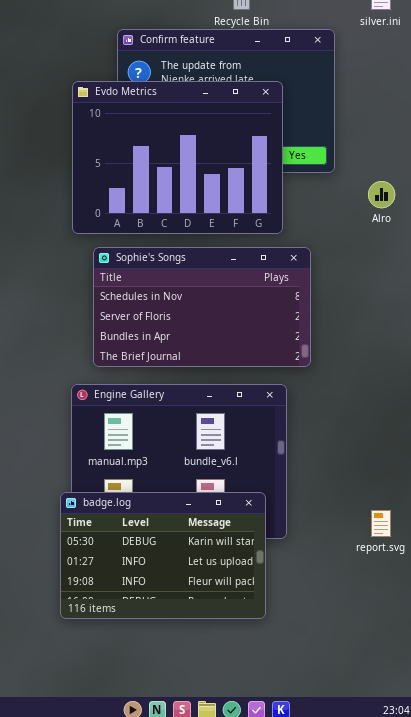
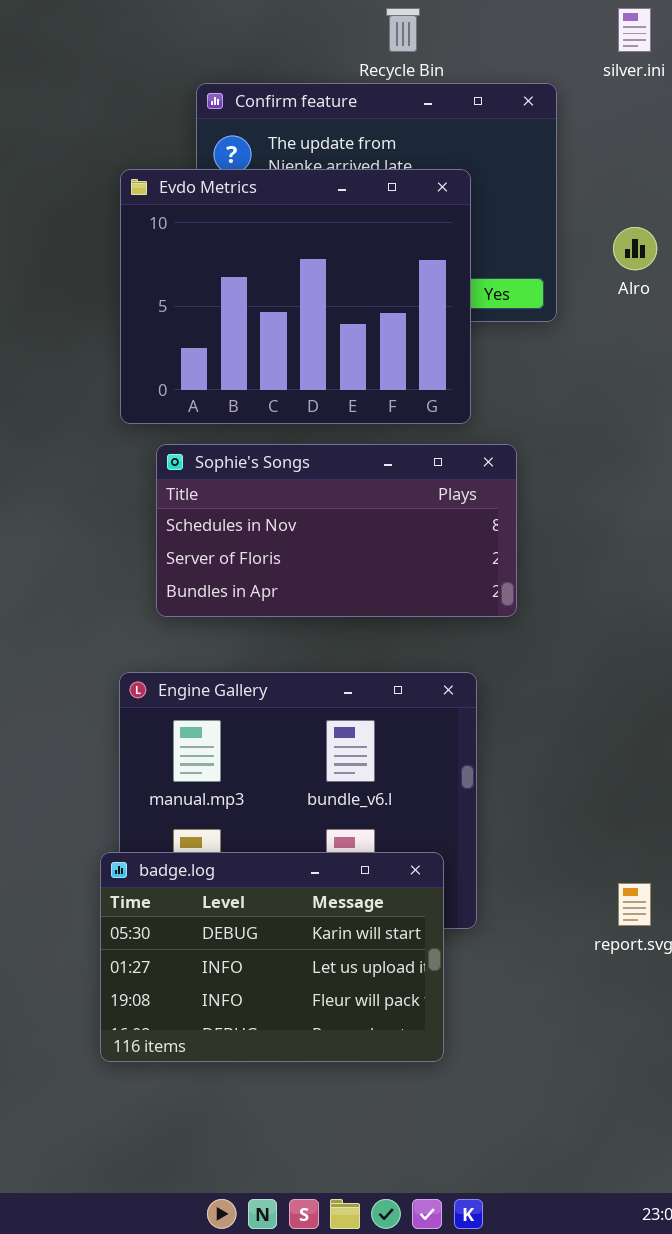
Alro: [368,181,395,208] -> [613,227,657,270], moved
Sophie's Songs: [93,247,311,367] -> [156,444,517,617], resized

